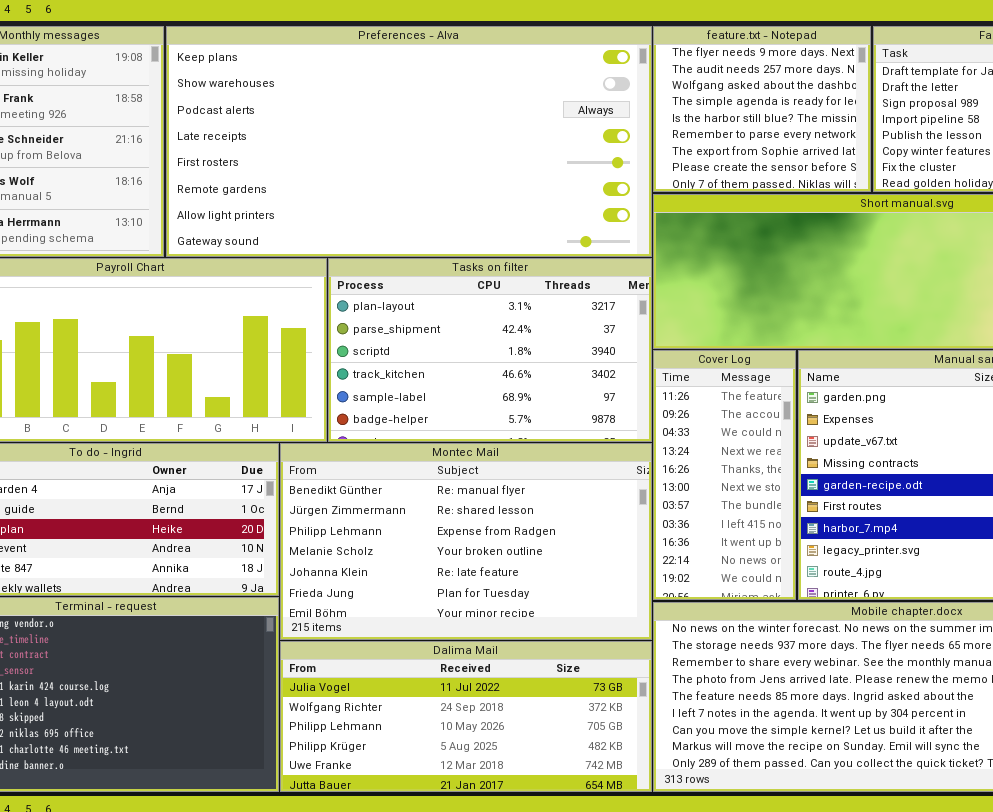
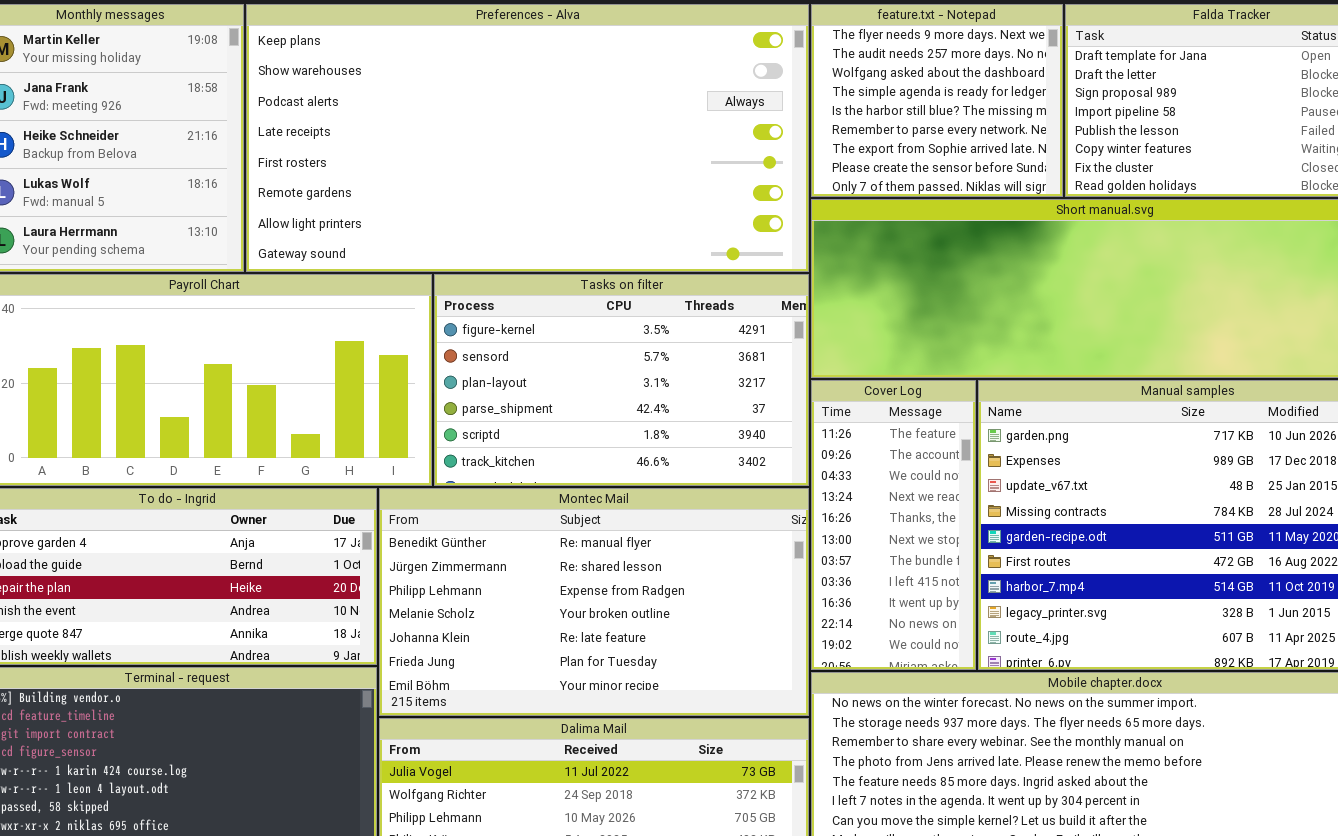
Tasks on filter: [328,258,652,442] -> [434,274,809,486], scrolled up 2 rows

